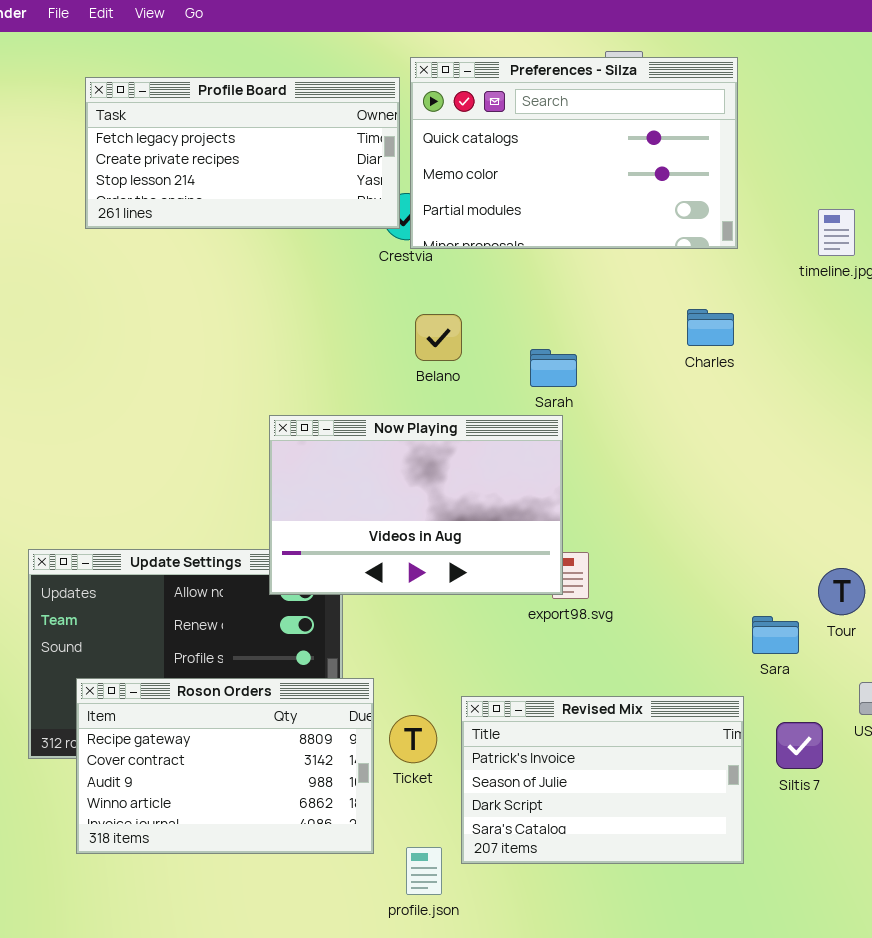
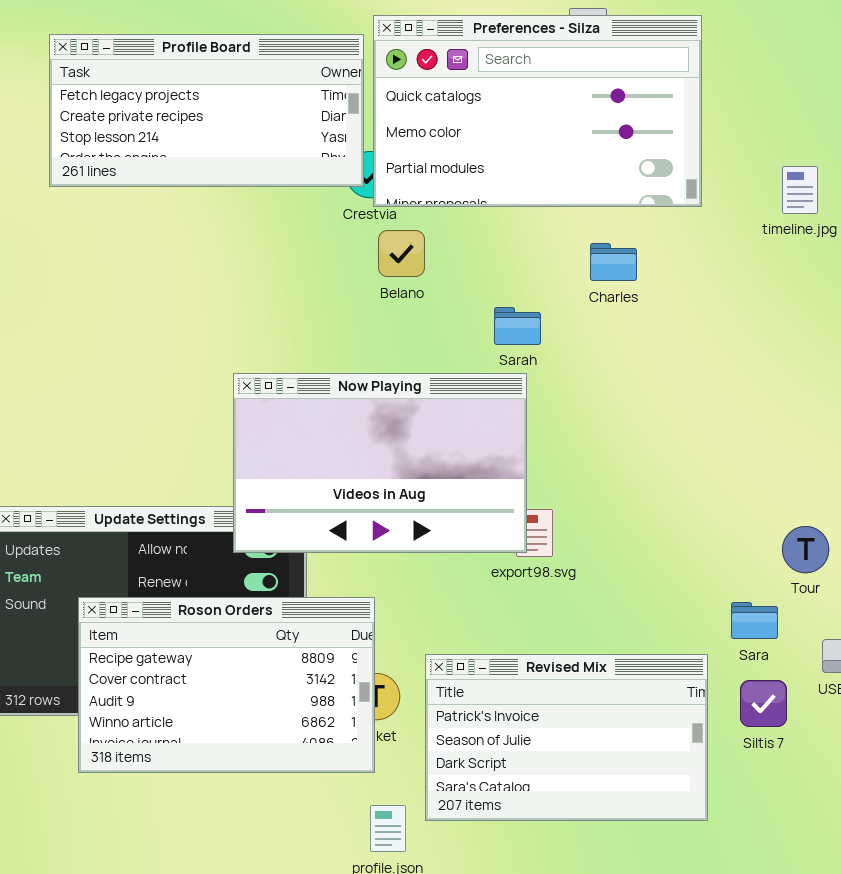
Charles: [687,309,734,346] -> [590,243,637,281], moved
Belano: [415,314,462,361] -> [378,230,425,277], moved
Sara: [752,616,799,654] -> [731,602,778,639], moved
Roson Orders: [76,678,374,854] -> [78,597,375,773], moved

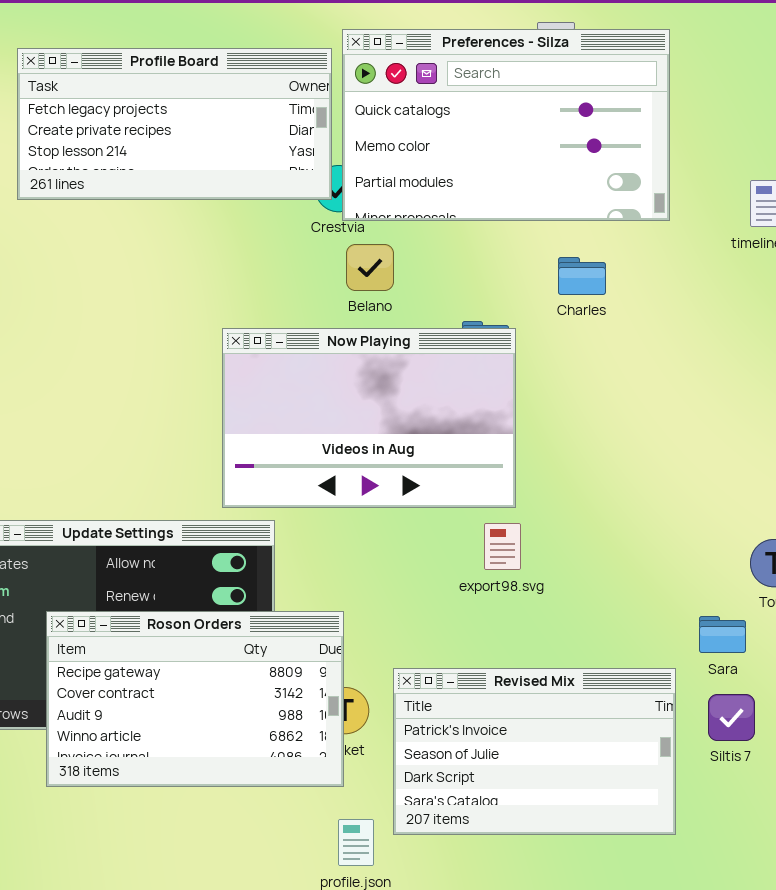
Now Playing: [233,373,527,553] -> [222,328,516,508], moved

